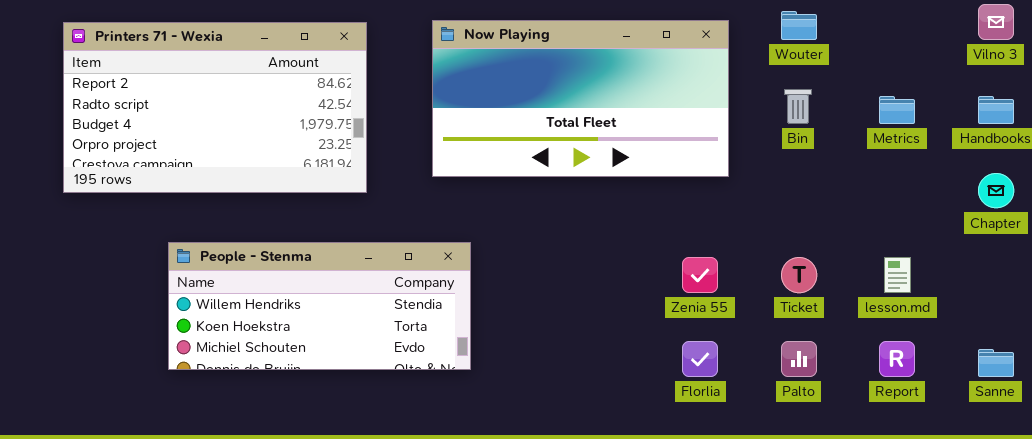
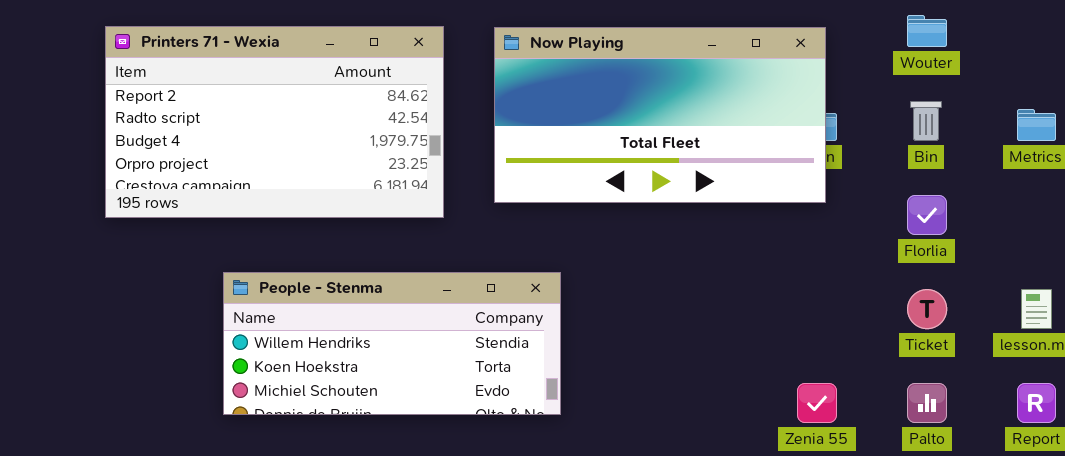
Now Playing: [432,20,729,177] -> [494,27,826,203], moved
Zenia 55: [682,257,718,293] -> [797,383,837,423], moved
Florlia: [682,341,718,377] -> [907,195,947,235], moved

